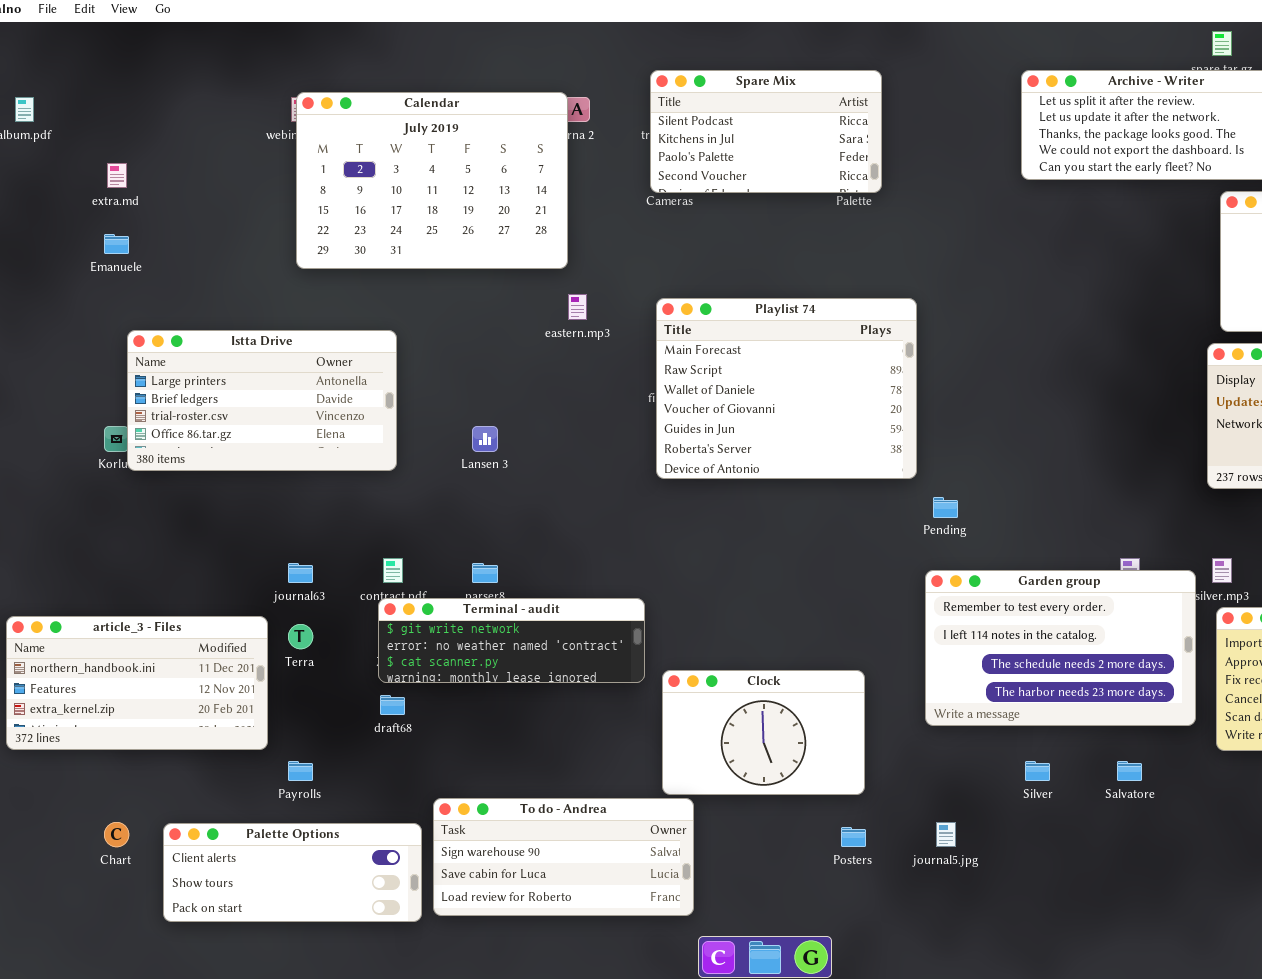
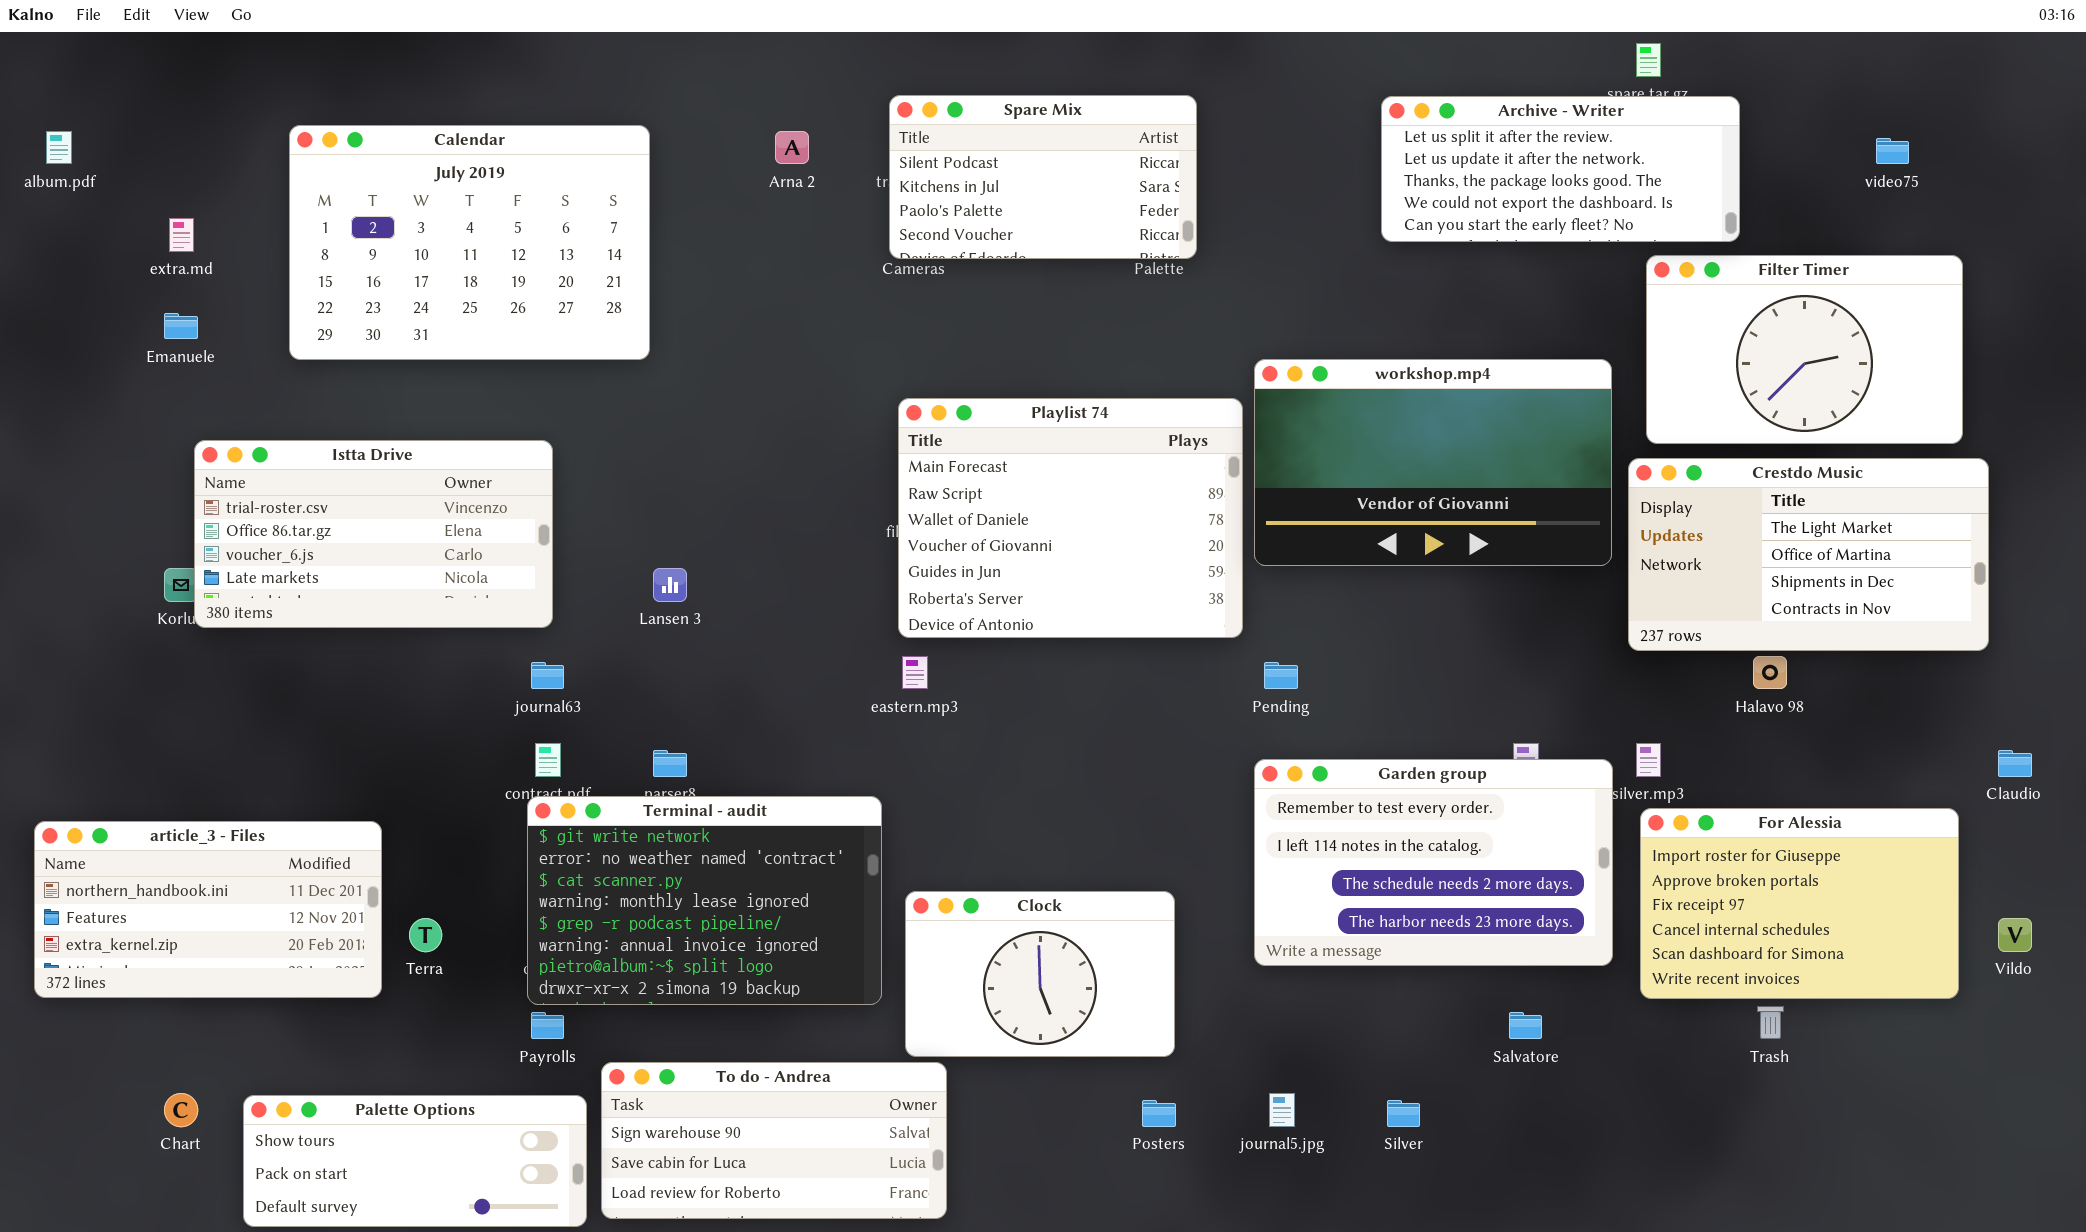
Calendar: [296,92,568,269] -> [289,125,650,360], moved
workshop.mp4: none -> [1254,359,1612,566], opened
eastern.mp3: [568,294,587,320] -> [902,656,928,689], moved
Istta Drive: [127,330,397,471] -> [194,440,553,628], scrolled down 2 rows
journal63: [288,563,313,583] -> [531,662,564,689], moved
Terminal - audit: [378,598,645,683] -> [527,796,882,1005], resized
Terra: [288,624,313,649] -> [409,918,442,952], moved
Payrolls: [288,761,313,781] -> [531,1012,564,1039], moved
Silver: [1025,761,1050,781] -> [1387,1100,1420,1127], moved
Palette Options: [163,823,422,922] -> [243,1095,587,1227], scrolled down 1 row

